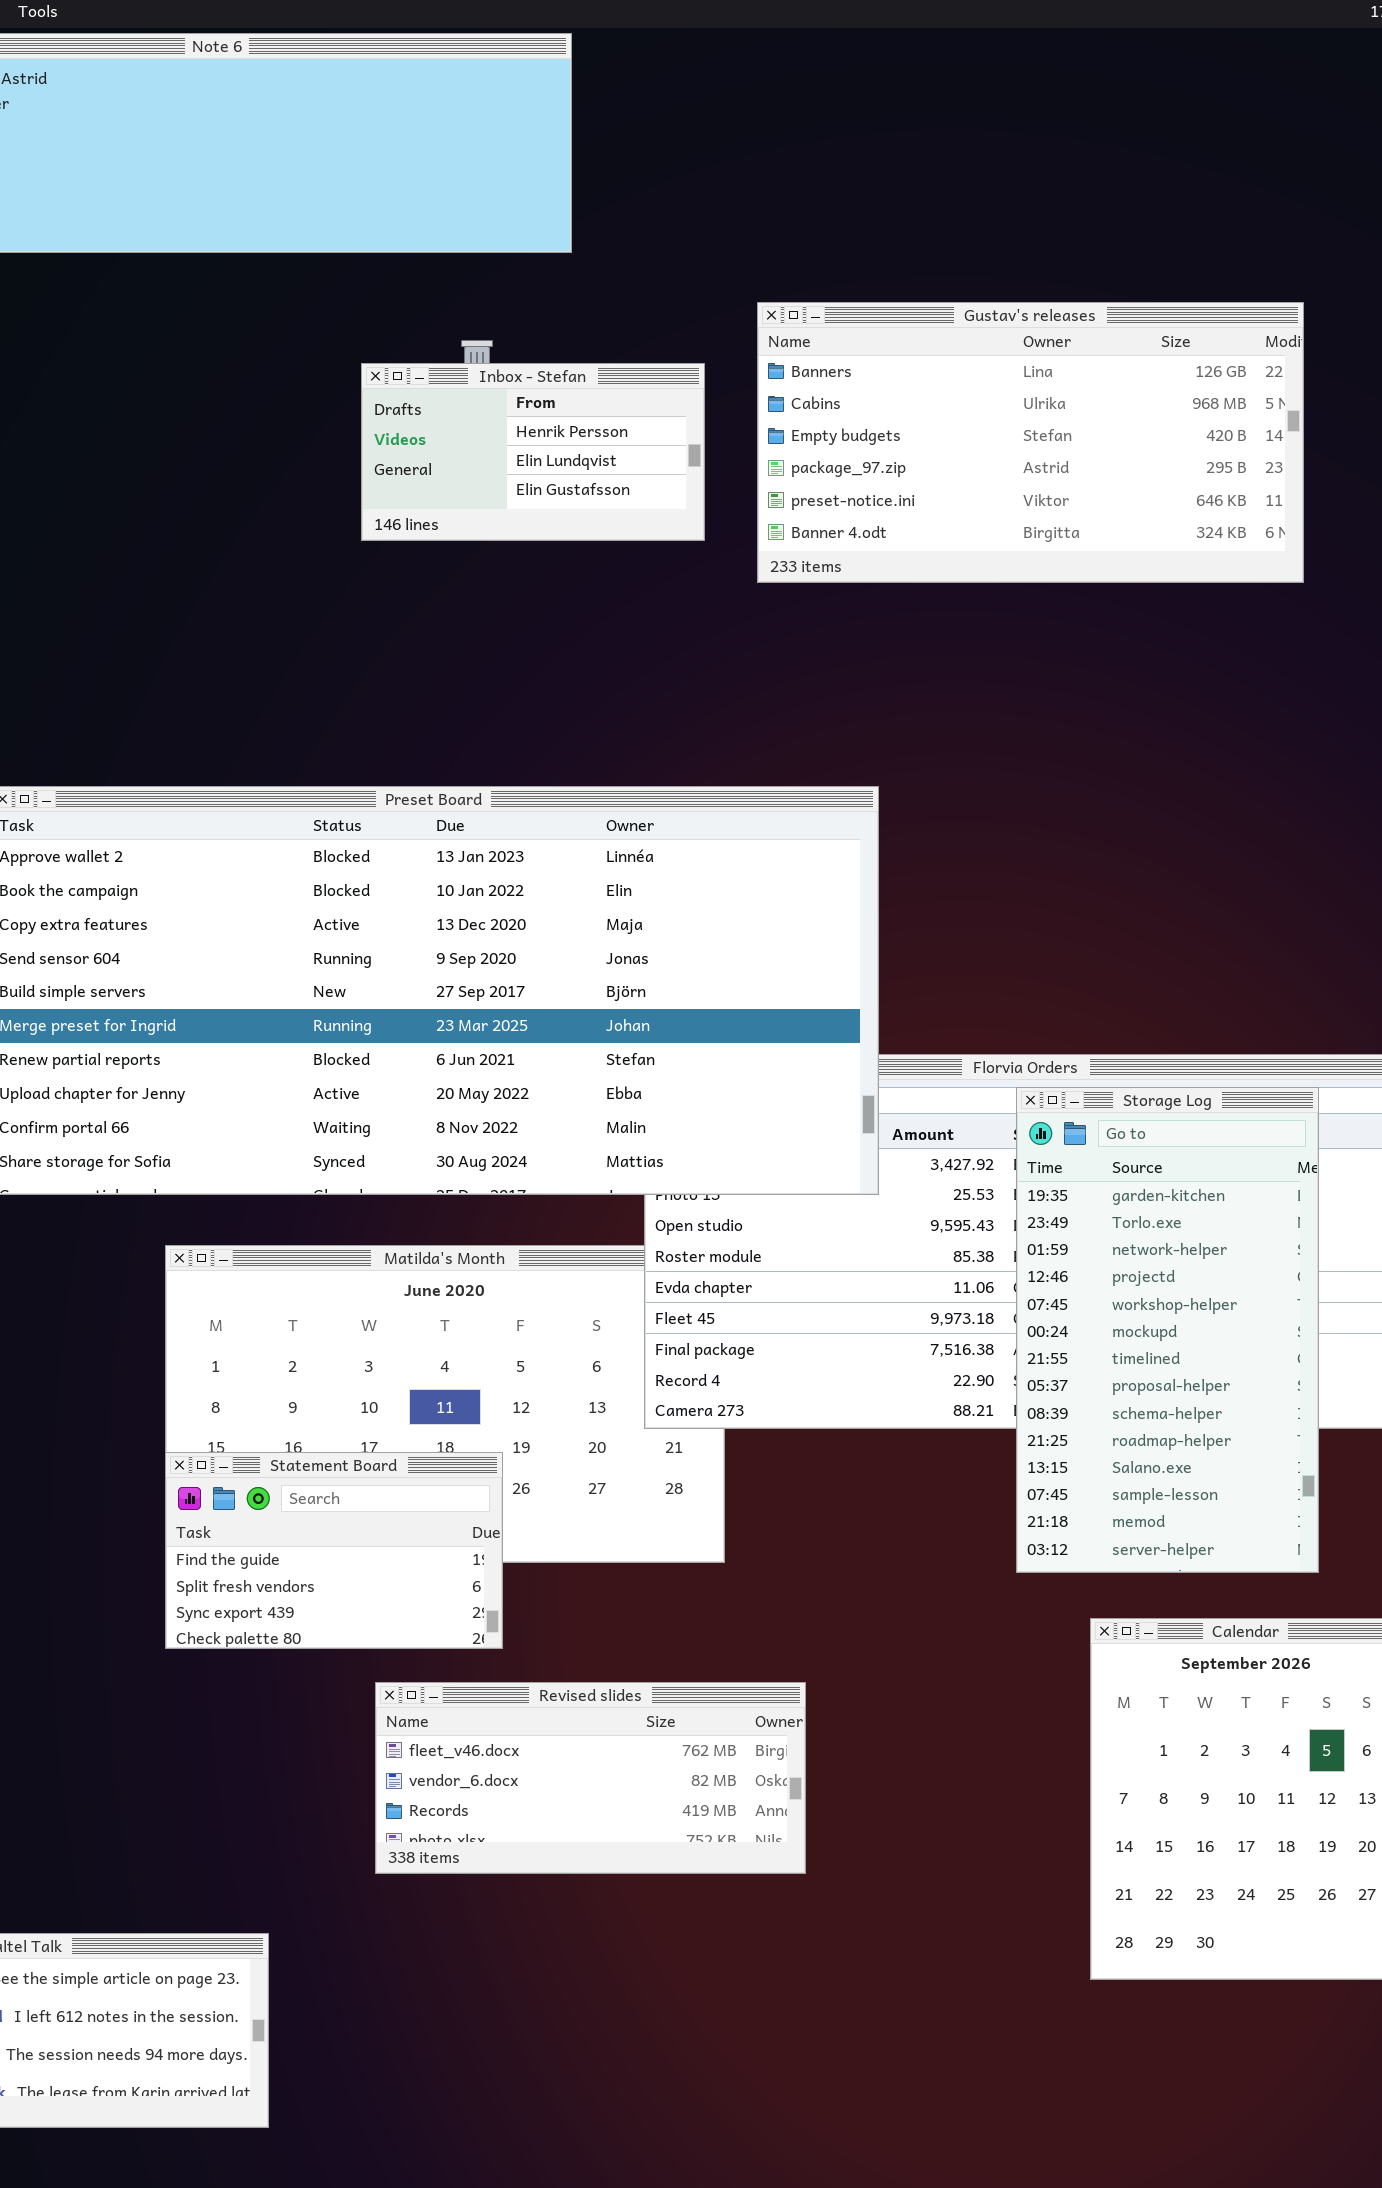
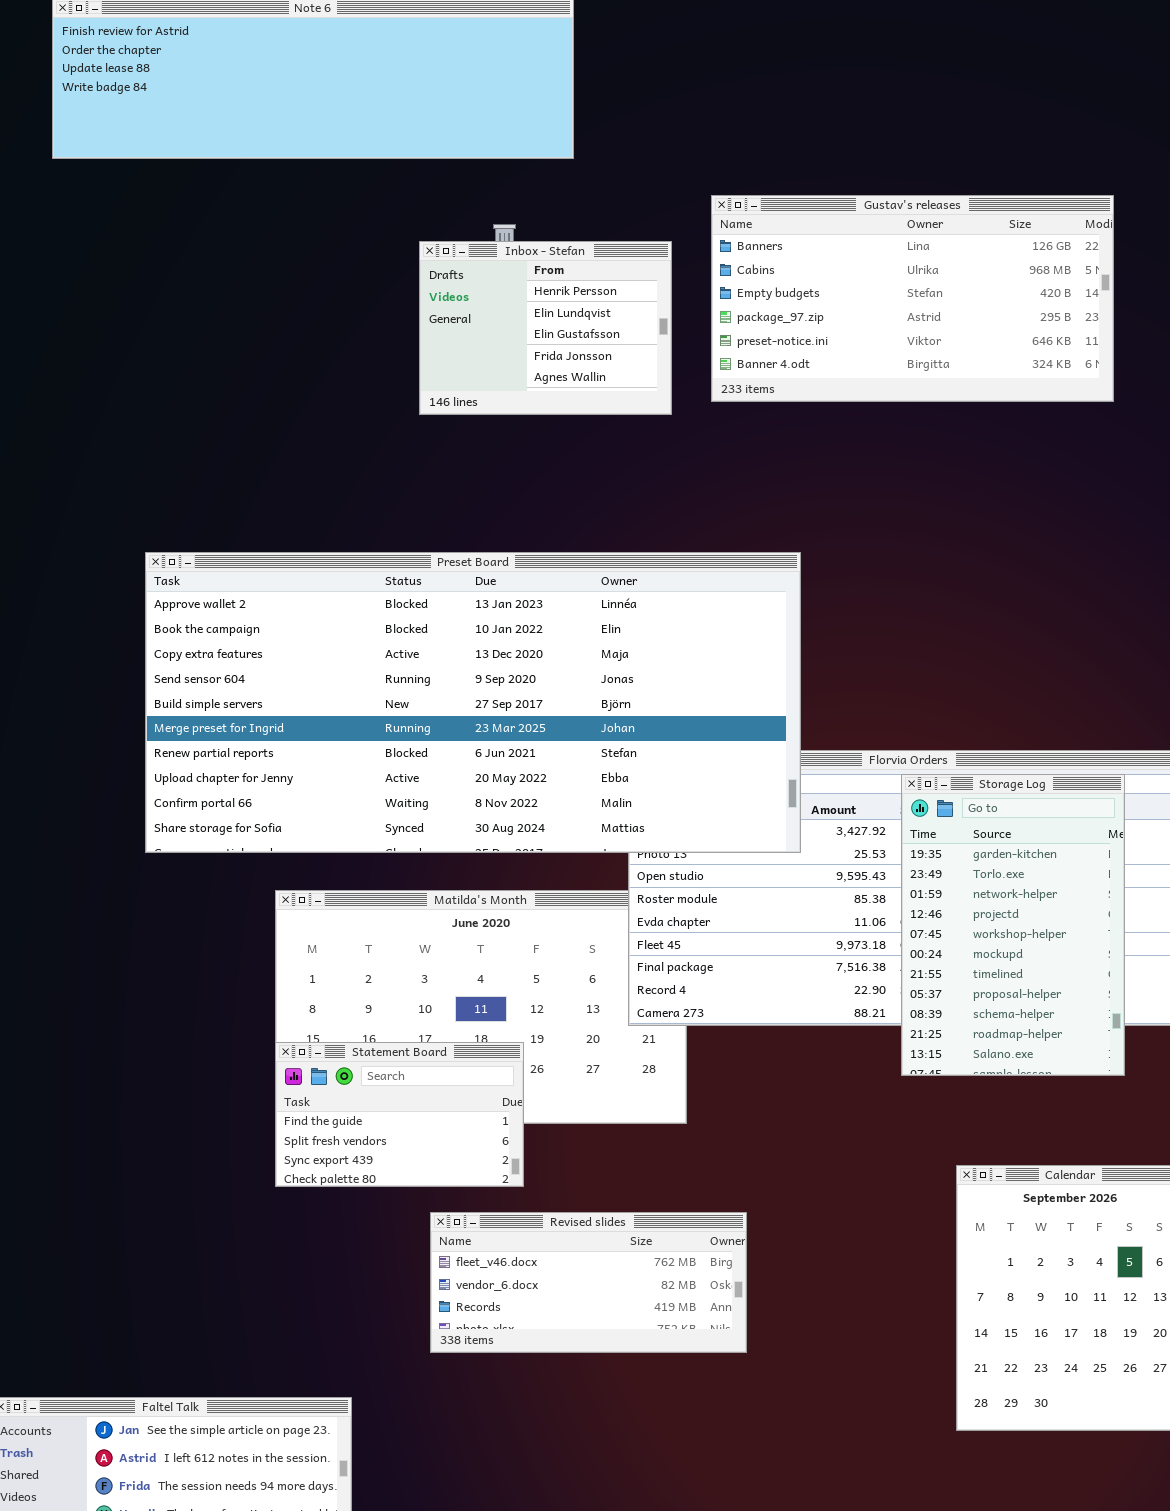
Inbox - Stefan: [361,363,705,541] -> [419,241,672,415], resized
Storage Log: [1016,1087,1319,1573] -> [901,774,1125,1076], resized

